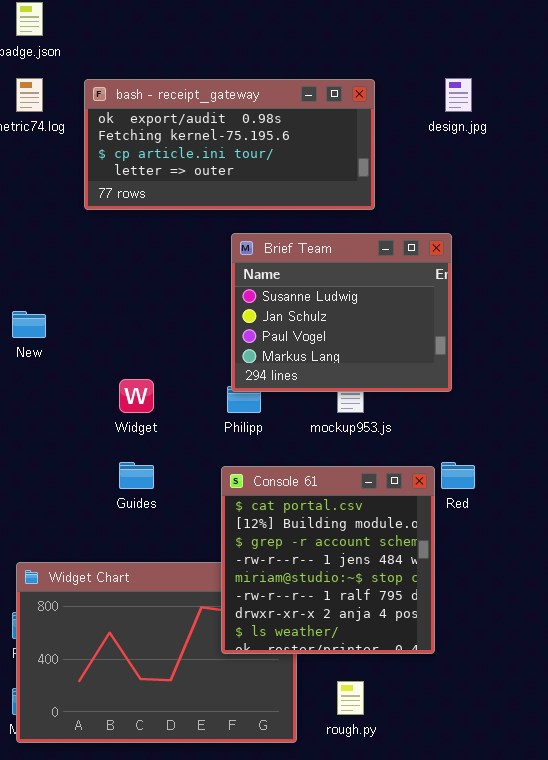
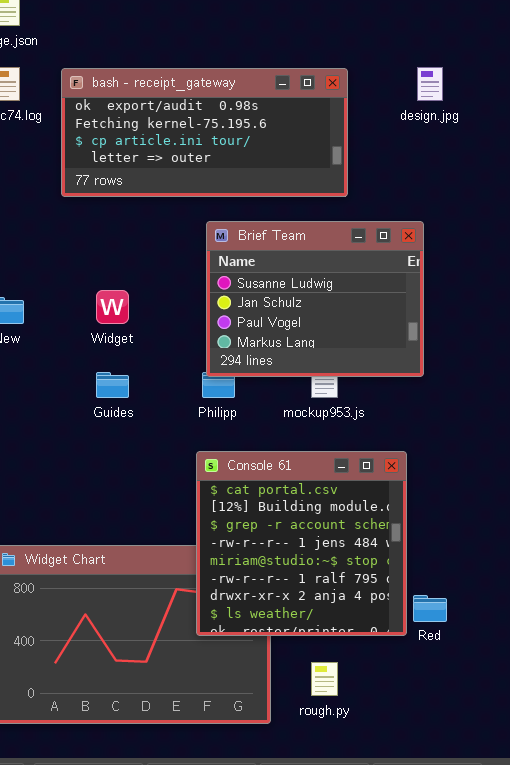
Widget: [119,379,154,413] -> [96,290,129,324], moved
Guides: [119,462,154,489] -> [96,372,129,398], moved
Red: [441,462,475,489] -> [413,595,447,622], moved

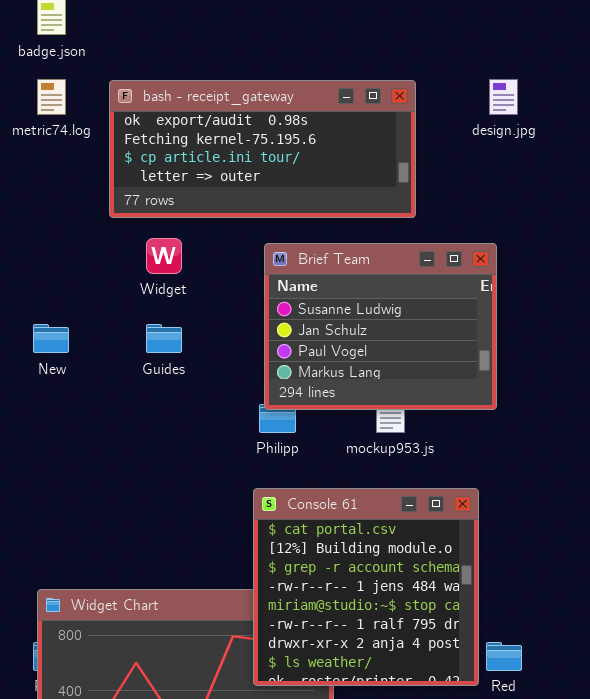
Widget: [96,290,129,324] -> [146,238,182,274], moved
Guides: [96,372,129,398] -> [146,324,182,353], moved

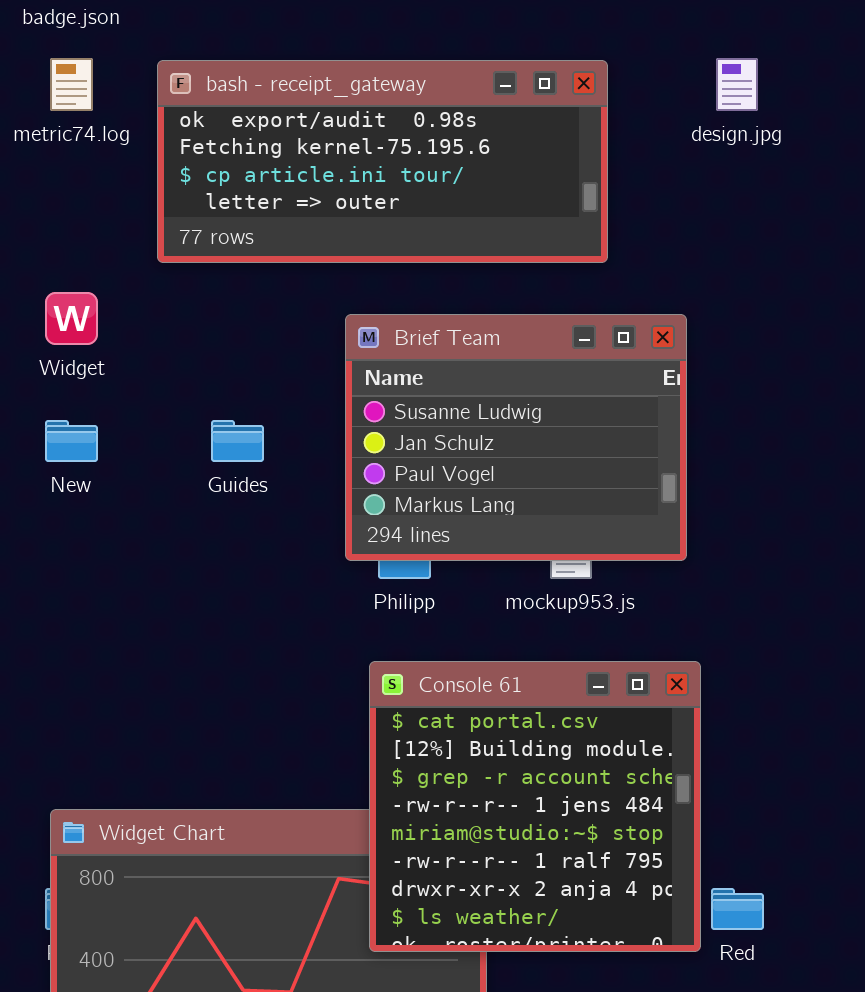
Widget: [146,238,182,274] -> [45,292,98,345], moved
Brief Team: [264,243,497,410] -> [345,314,687,561], moved

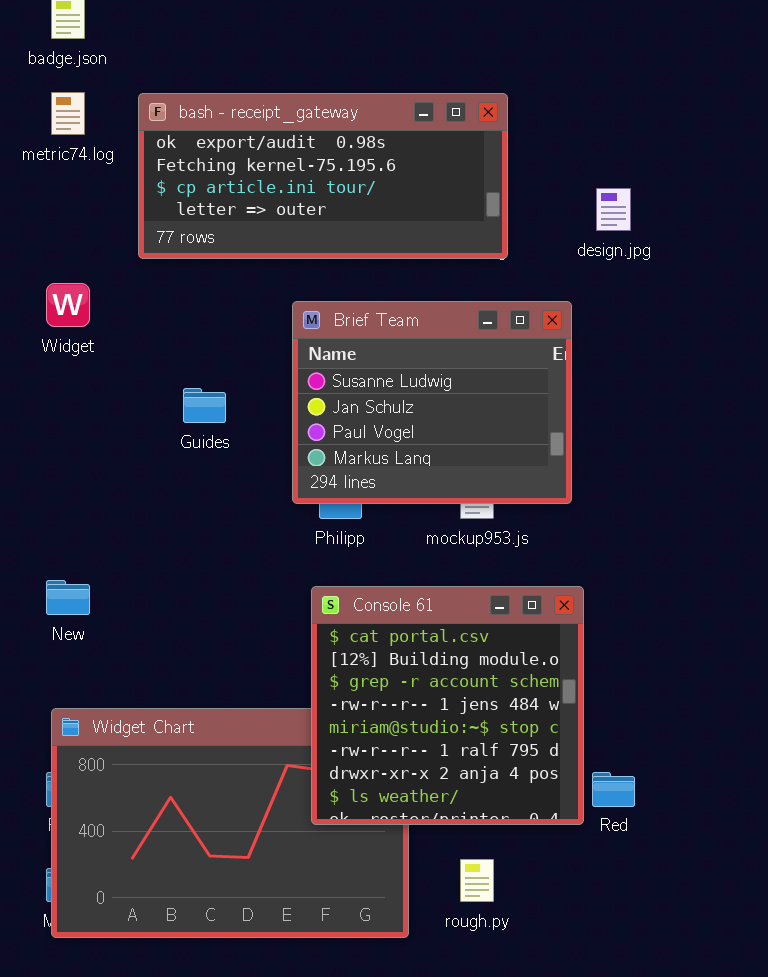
design.jpg: [716,58,758,111] -> [596,188,631,231], moved
New: [45,420,98,462] -> [46,580,90,615], moved

